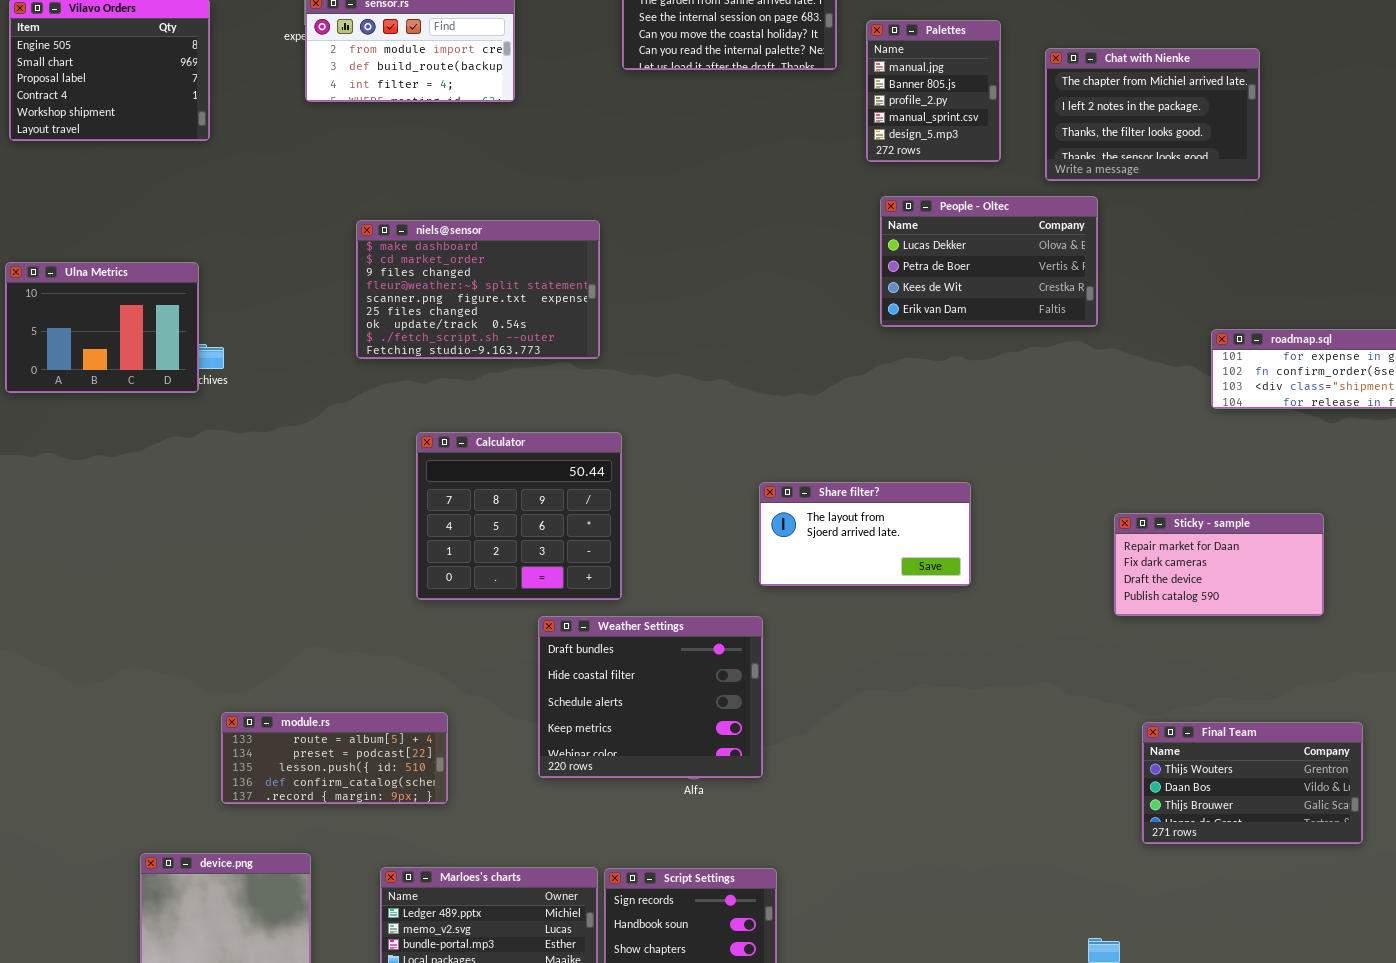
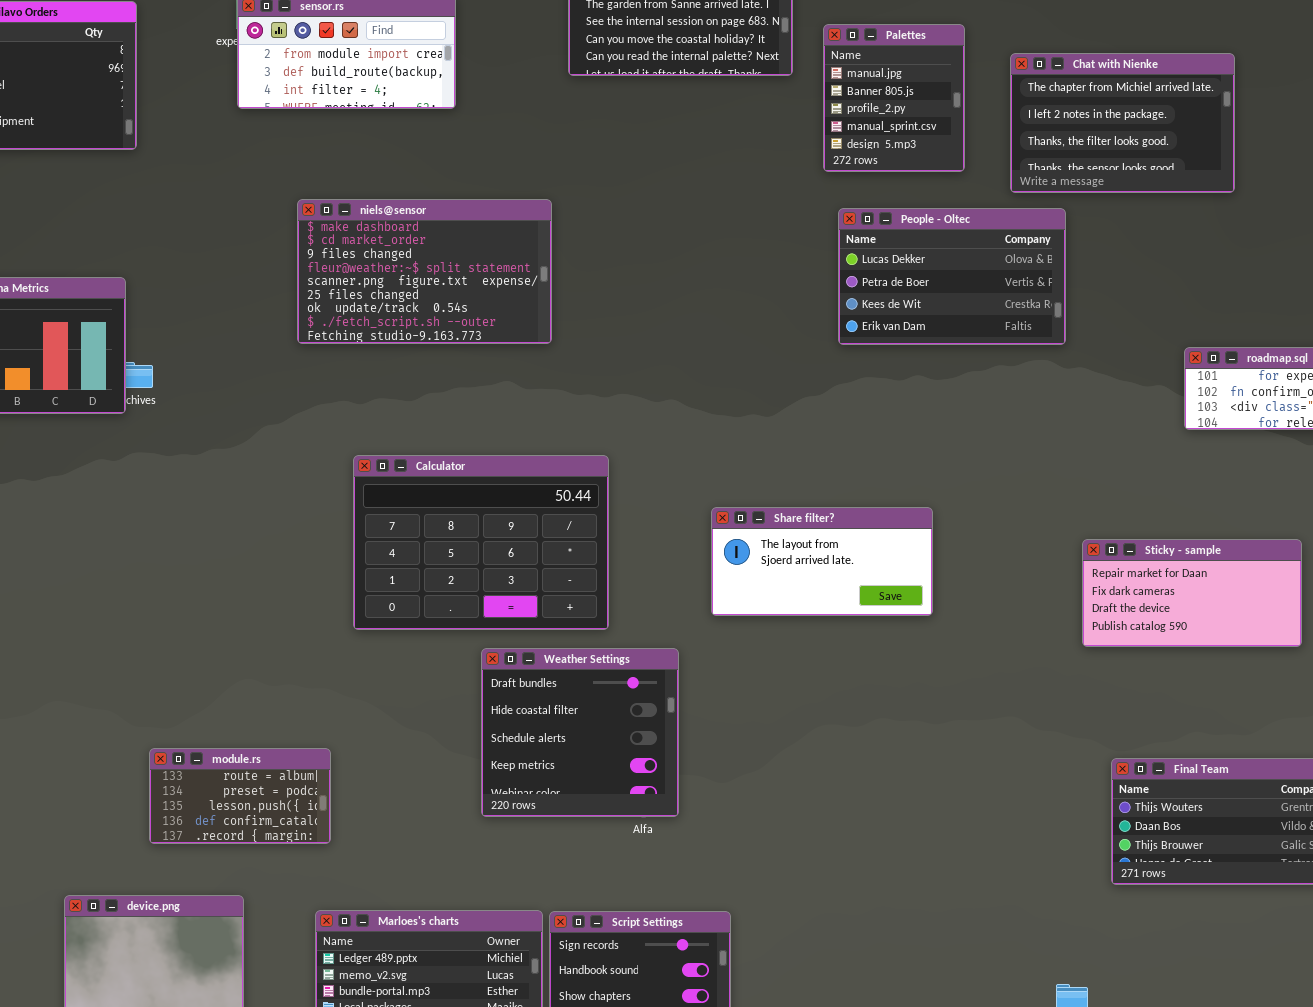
niels@sensor: [356,220,600,359] -> [297,199,552,344], moved
Calculator: [416,432,622,600] -> [353,455,609,630], resized
Weather Settings: [538,616,763,778] -> [481,648,679,817], resized
module.rs: [221,712,448,804] -> [149,748,331,844], resized

